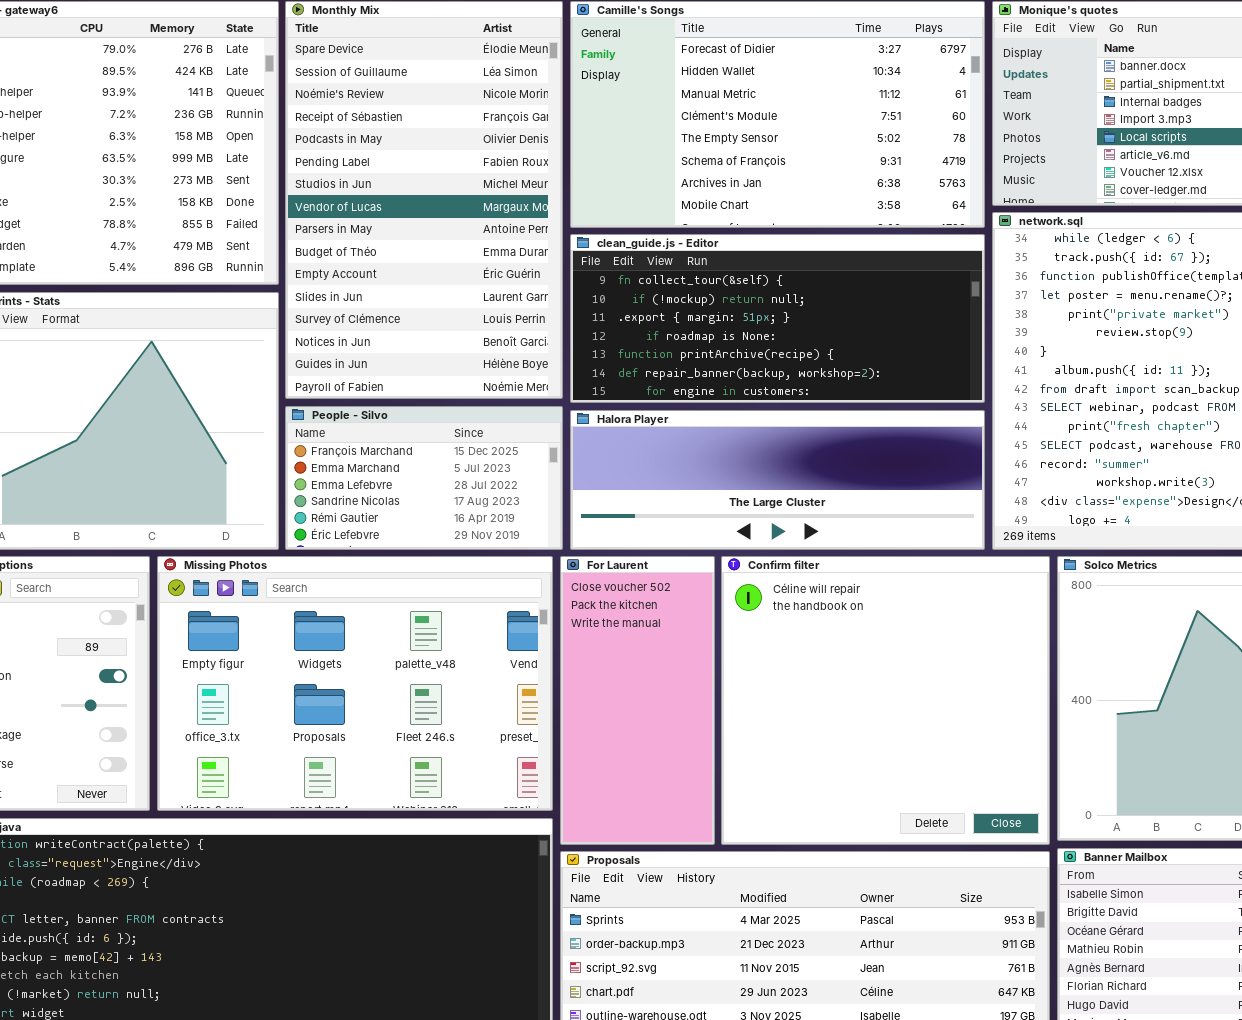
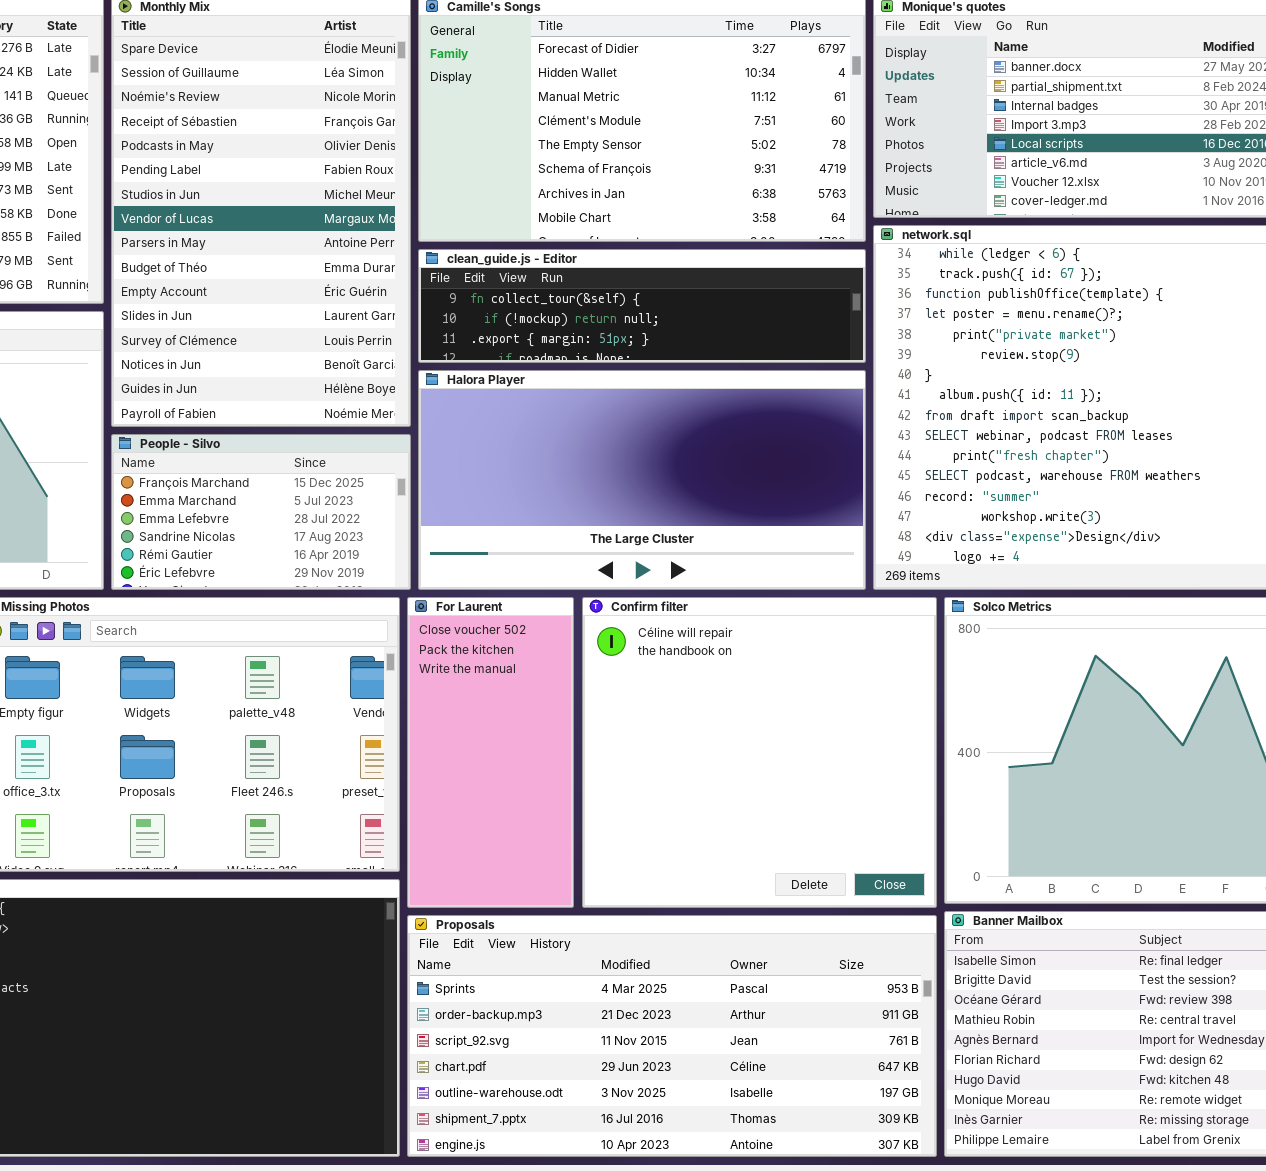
clean_guide.js - Editor: [570,234,985,403] -> [418,249,866,363], resized
Halora Player: [570,410,985,550] -> [418,370,866,590], resized

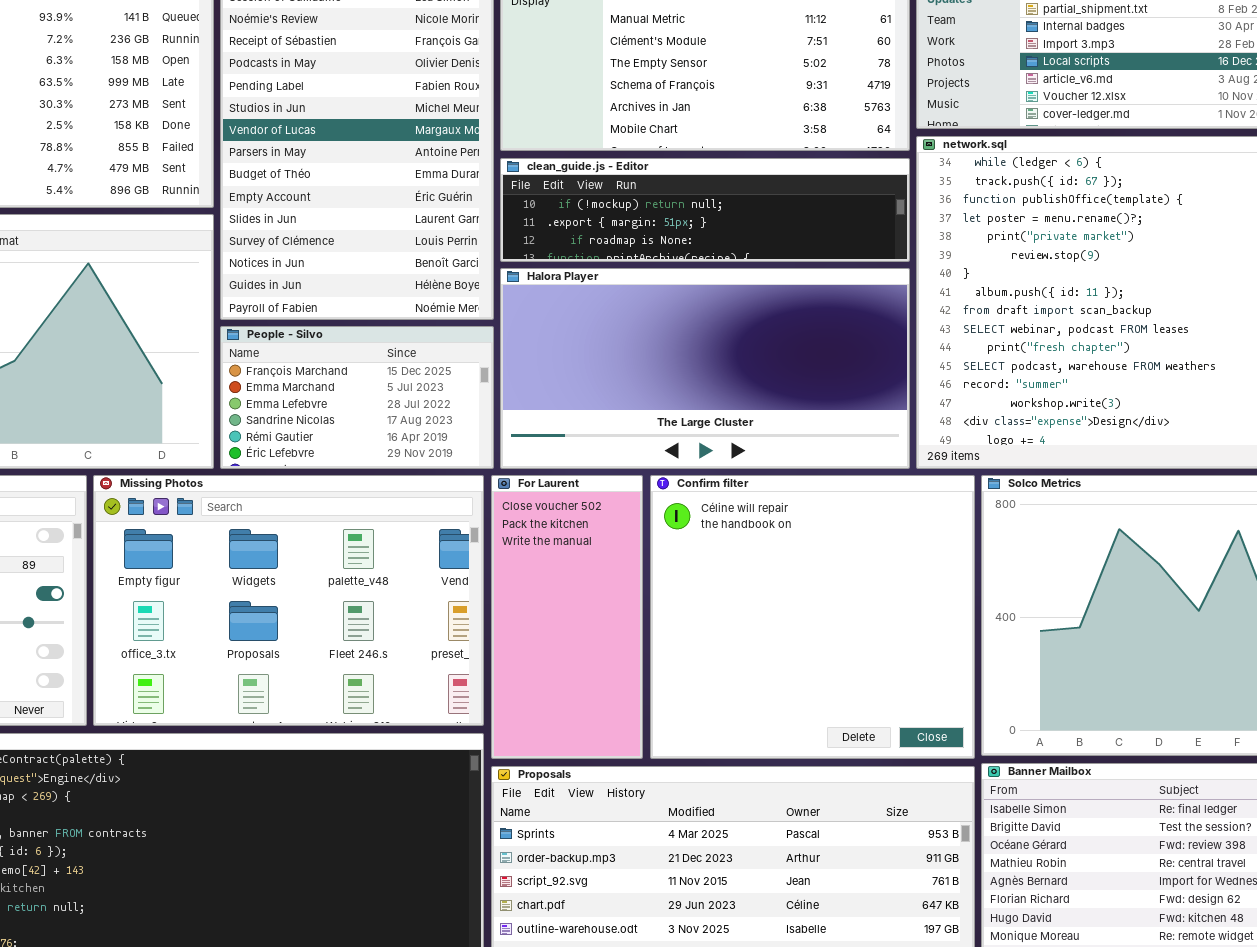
clean_guide.js - Editor: [418,249,866,363] -> [500,158,910,262], scrolled down 1 row

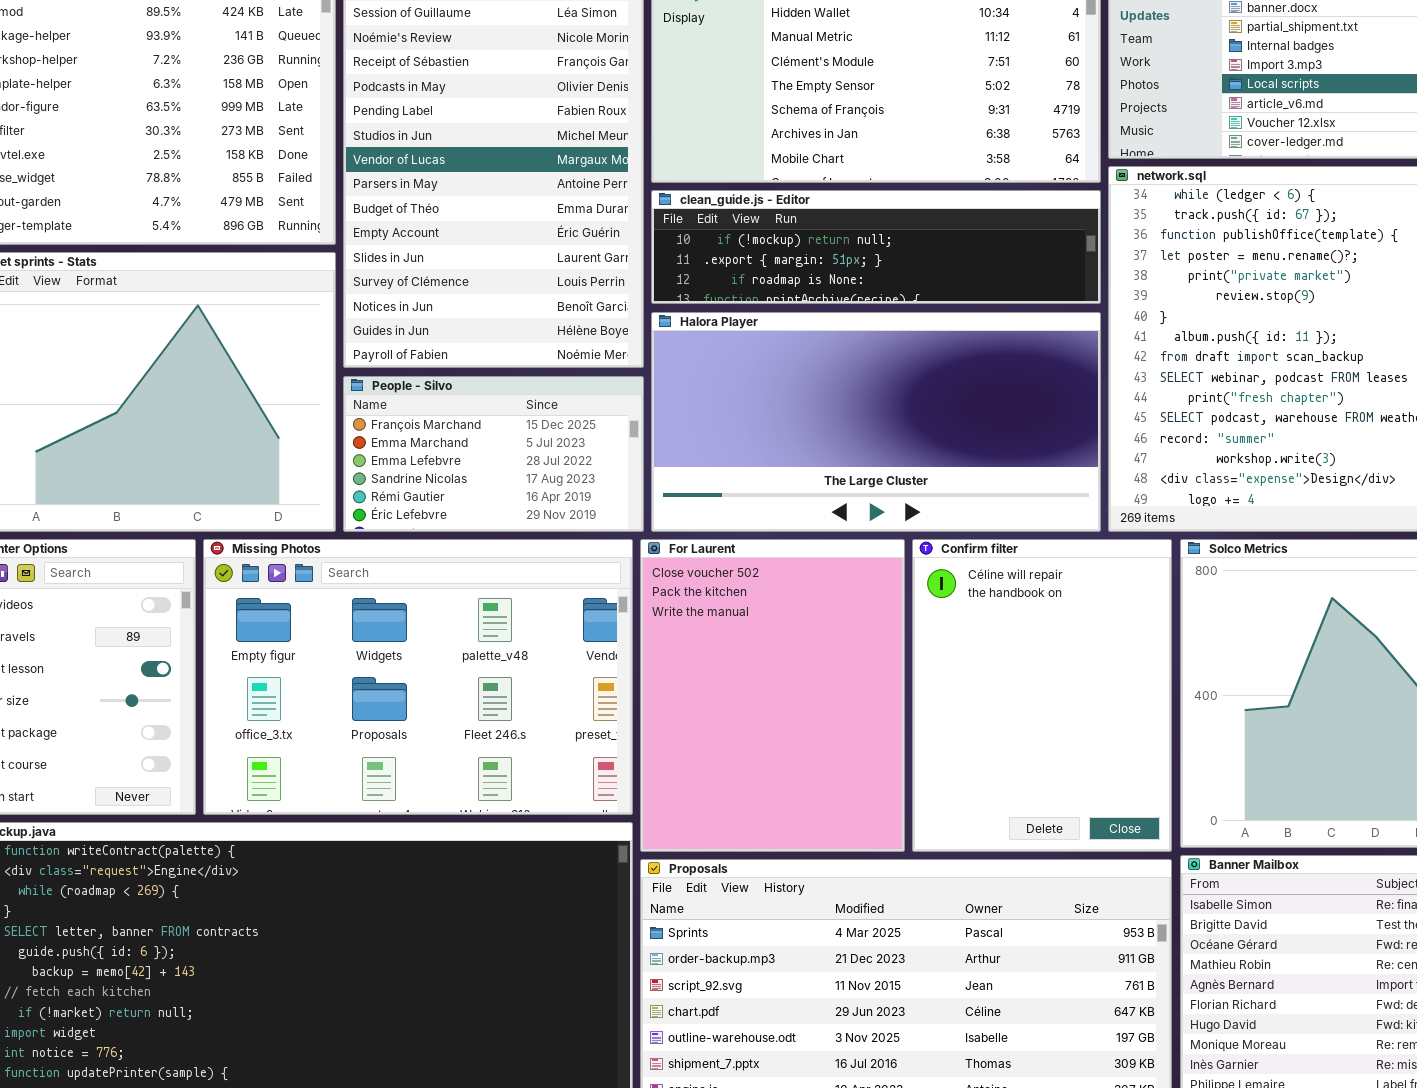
For Laurent: [491,475,643,759] -> [640,539,905,852], resized
Confirm filter: [650,475,975,759] -> [912,539,1172,852], resized

